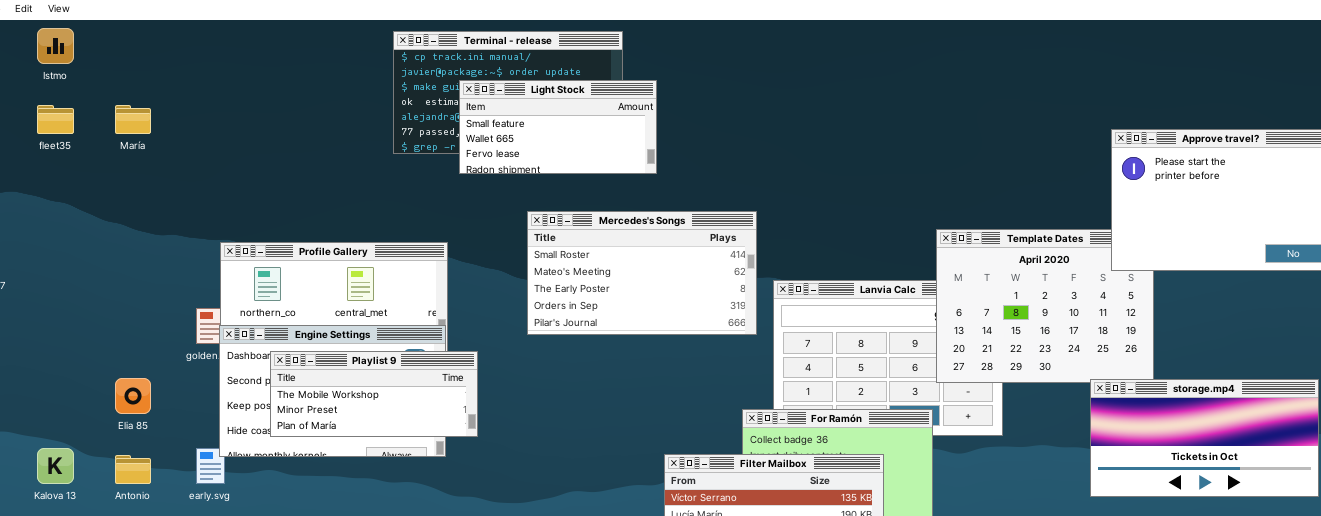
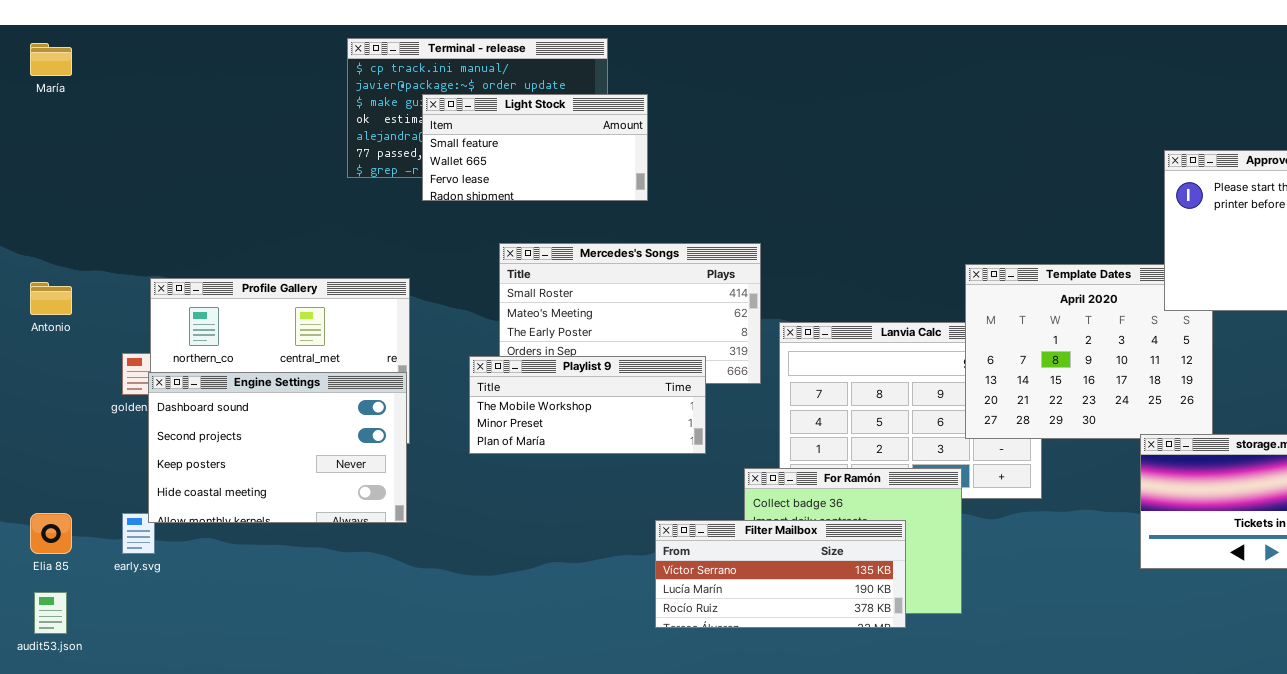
María: [115,105,151,134] -> [30,43,72,76], moved
Playlist 9: [270,351,478,437] -> [469,356,706,454], moved
Elia 85: [115,378,151,414] -> [30,513,72,554], moved
Antonio: [115,455,151,484] -> [30,282,72,315], moved

